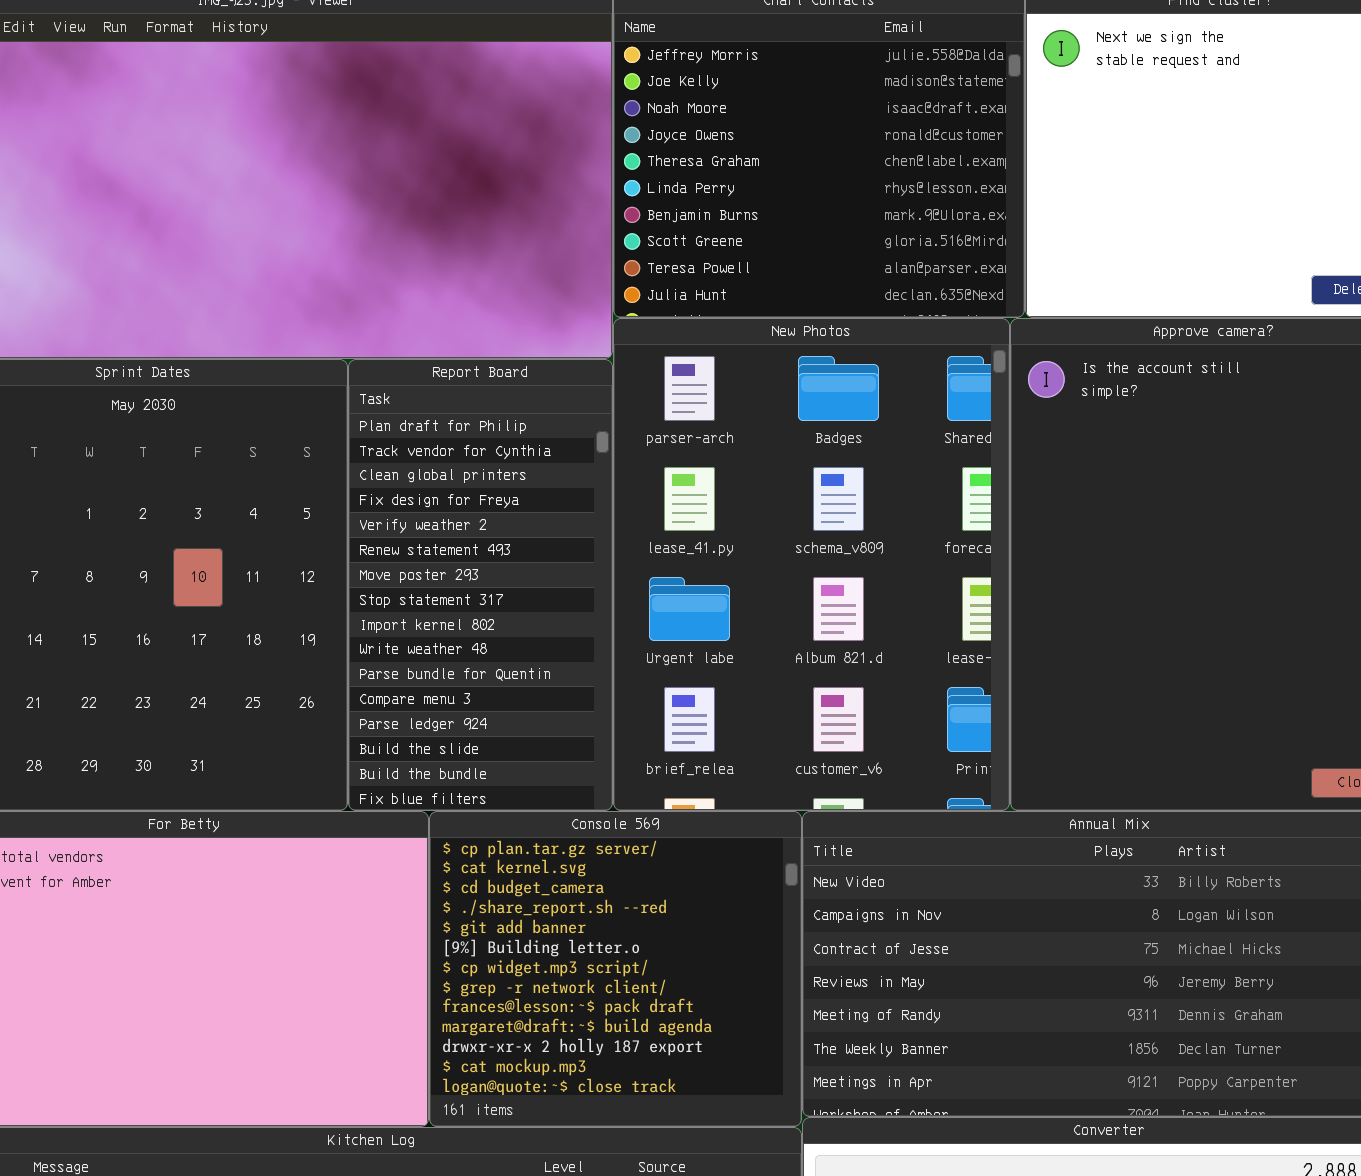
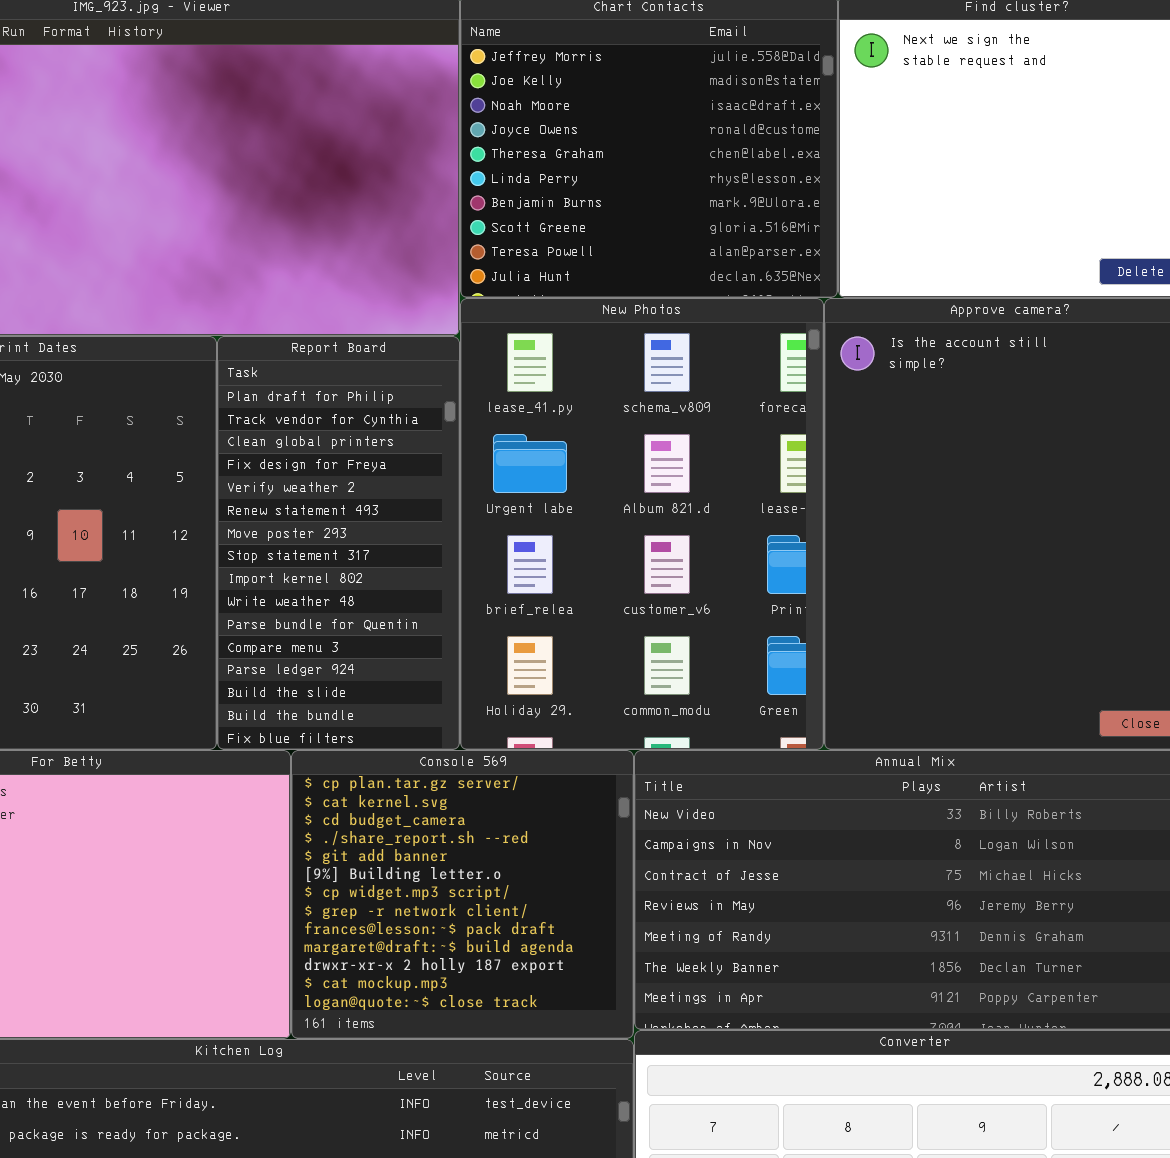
New Photos: [613,318,1010,811] -> [460,298,824,750], scrolled down 1 row

